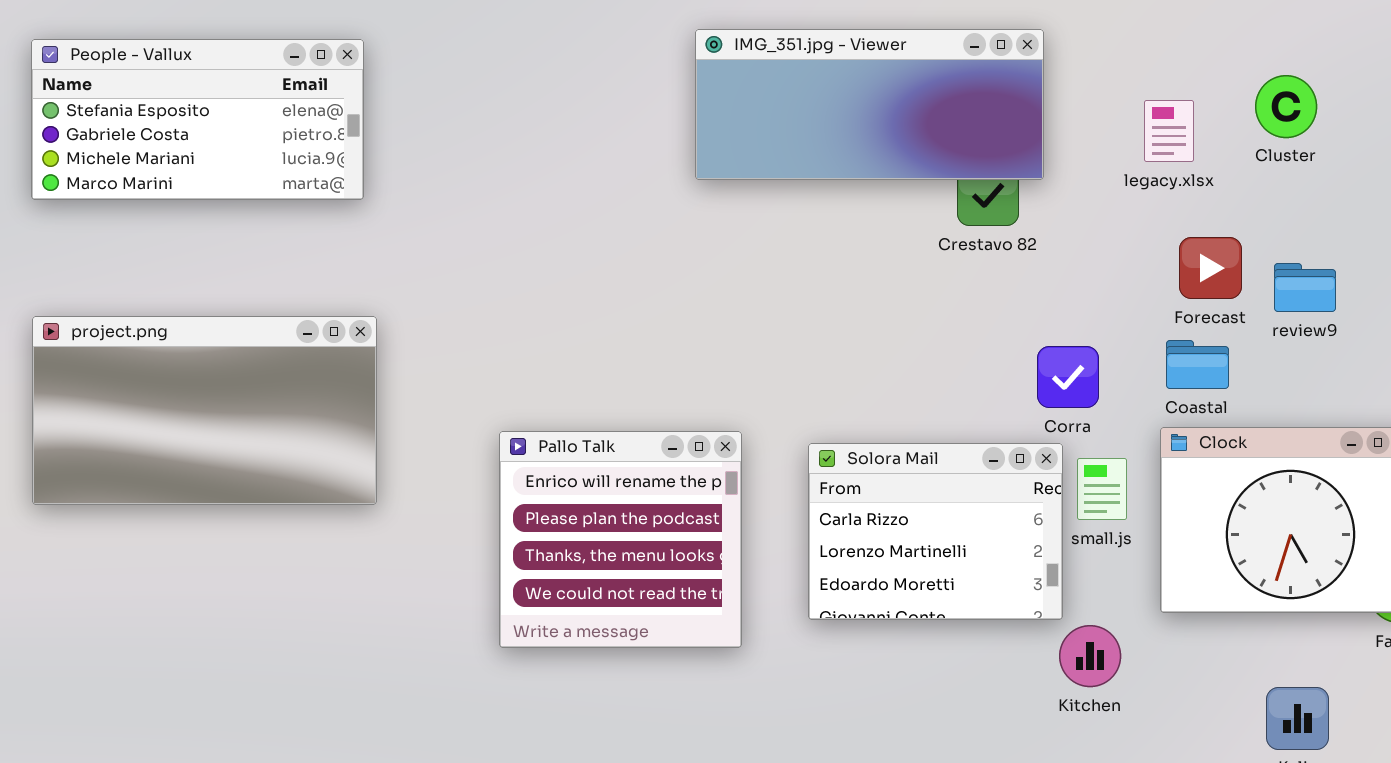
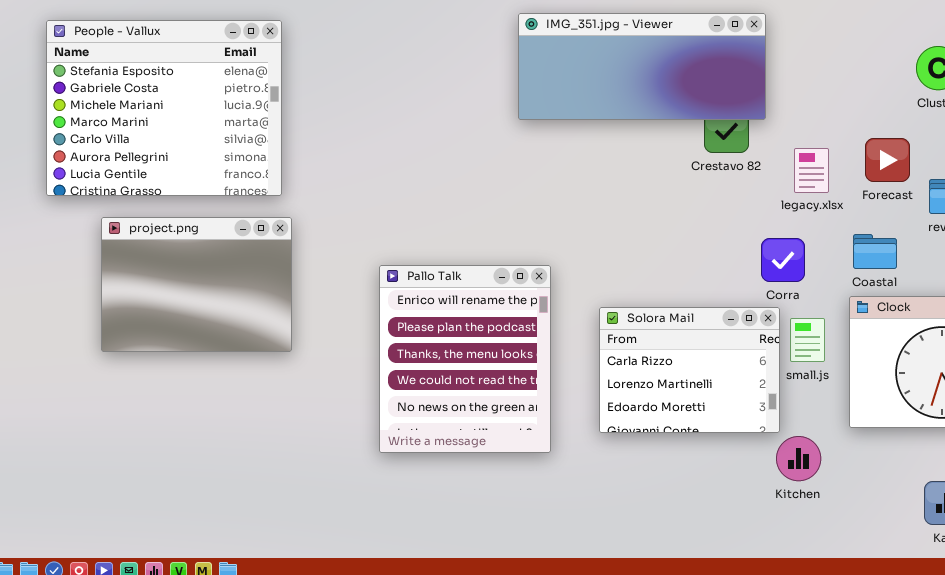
People - Vallux: [31,39,364,200] -> [46,20,282,196], resized
legacy.xlsx: [1144,100,1194,162] -> [794,148,829,193], moved
Forecast: [1179,237,1242,299] -> [865,138,910,182], moved
project.png: [32,316,377,505] -> [101,217,292,352], resized
Pallo Talk: [499,431,742,648] -> [379,265,551,453], resized

